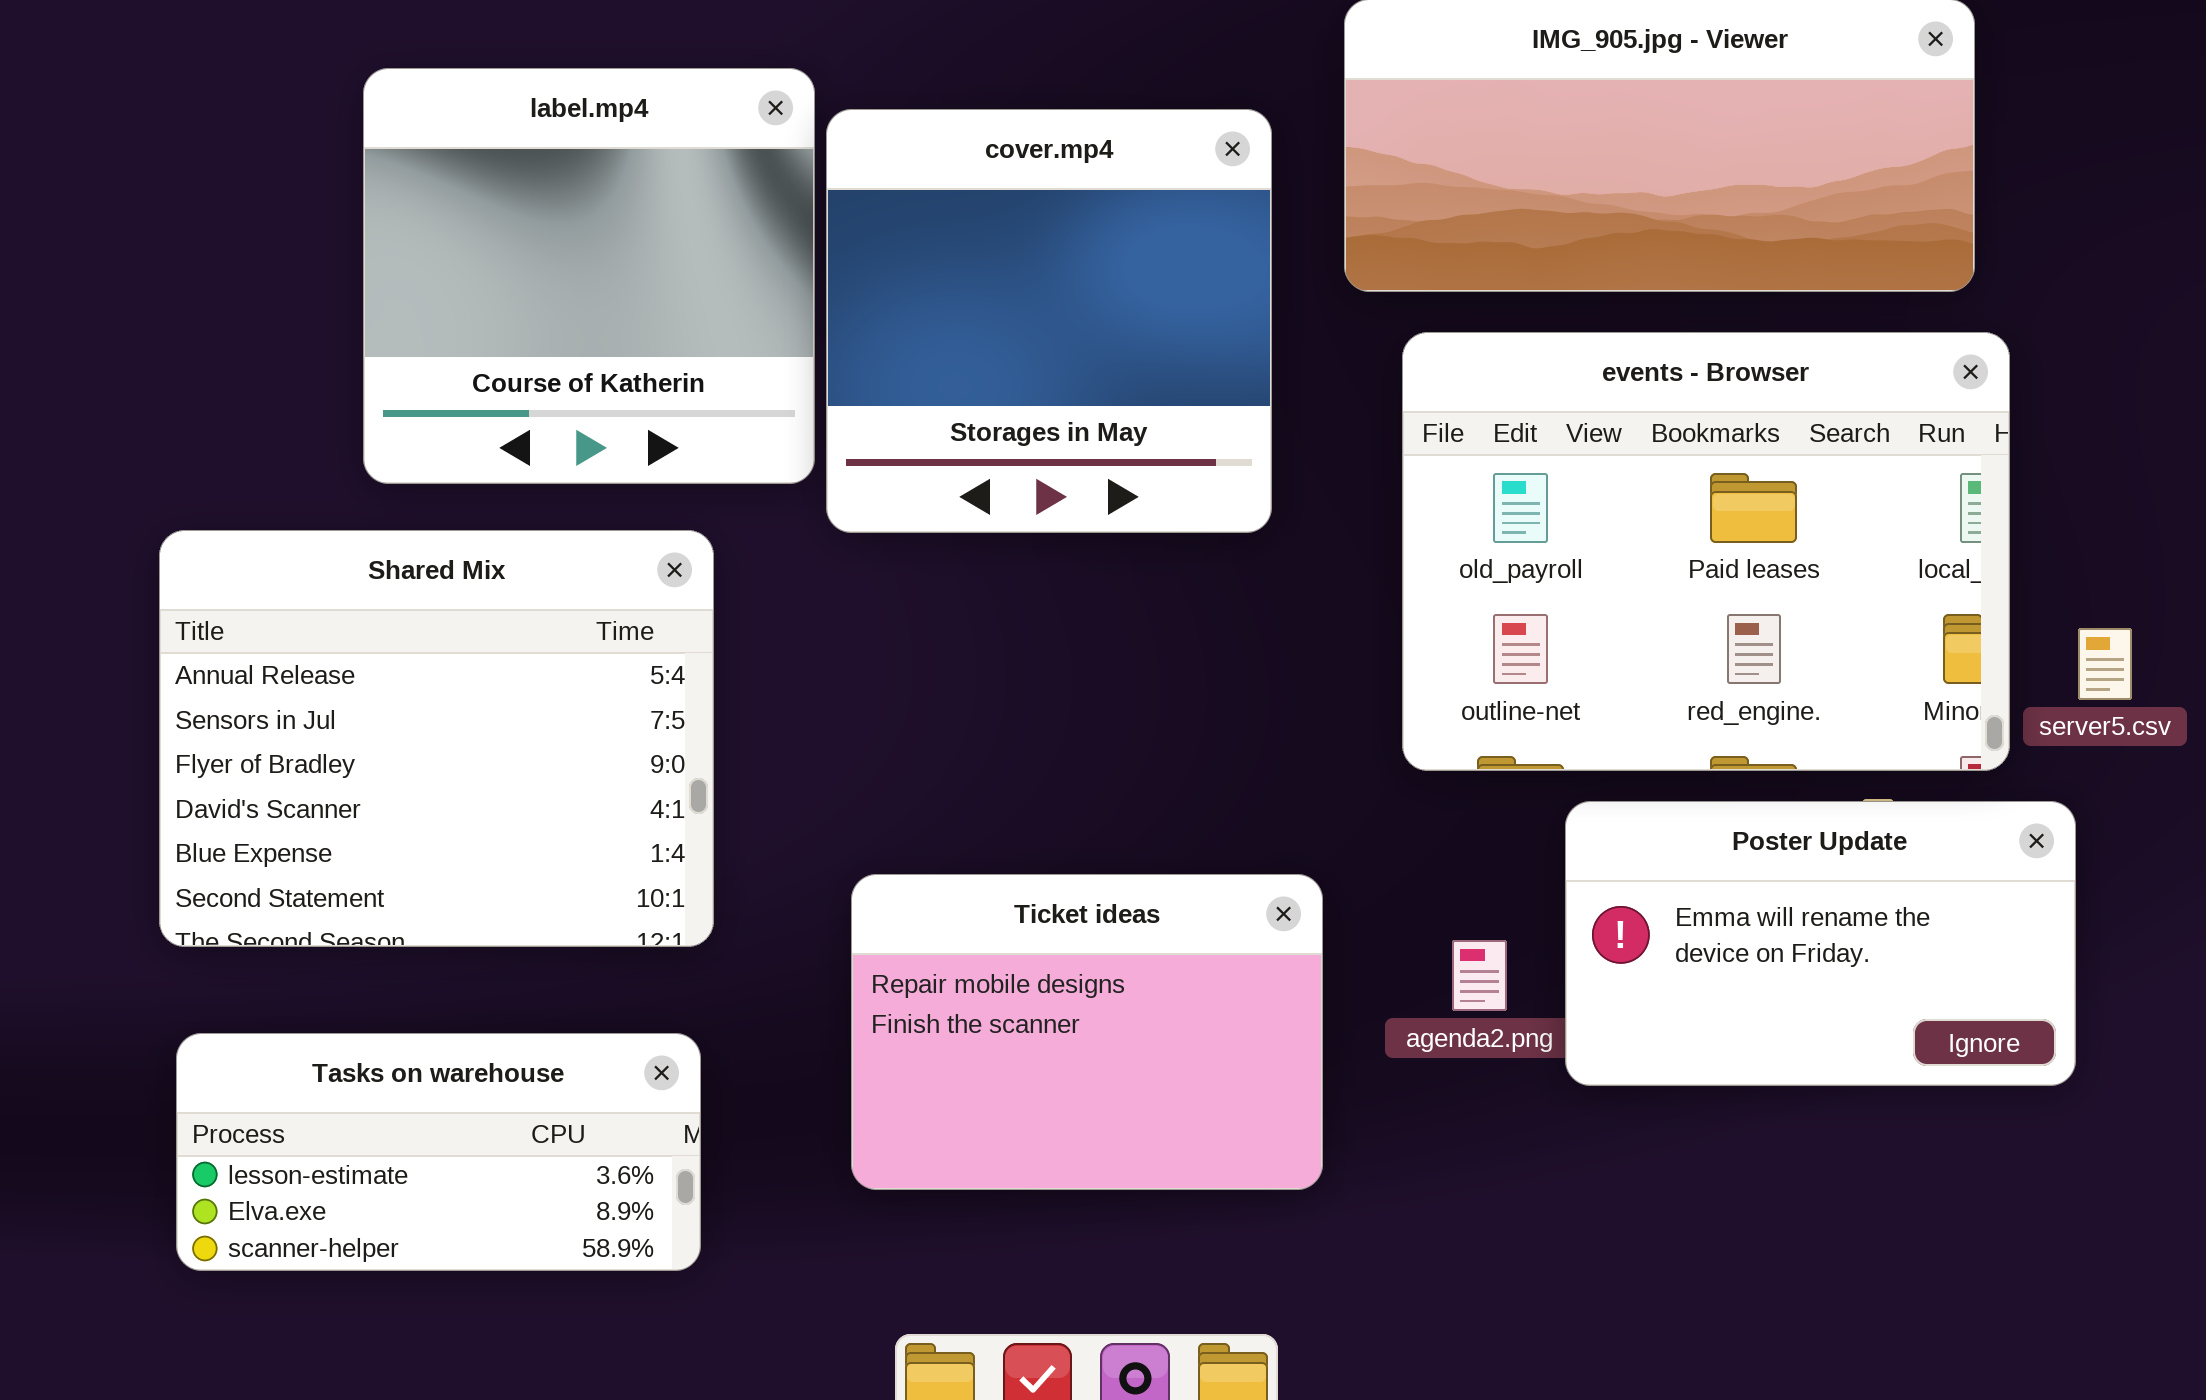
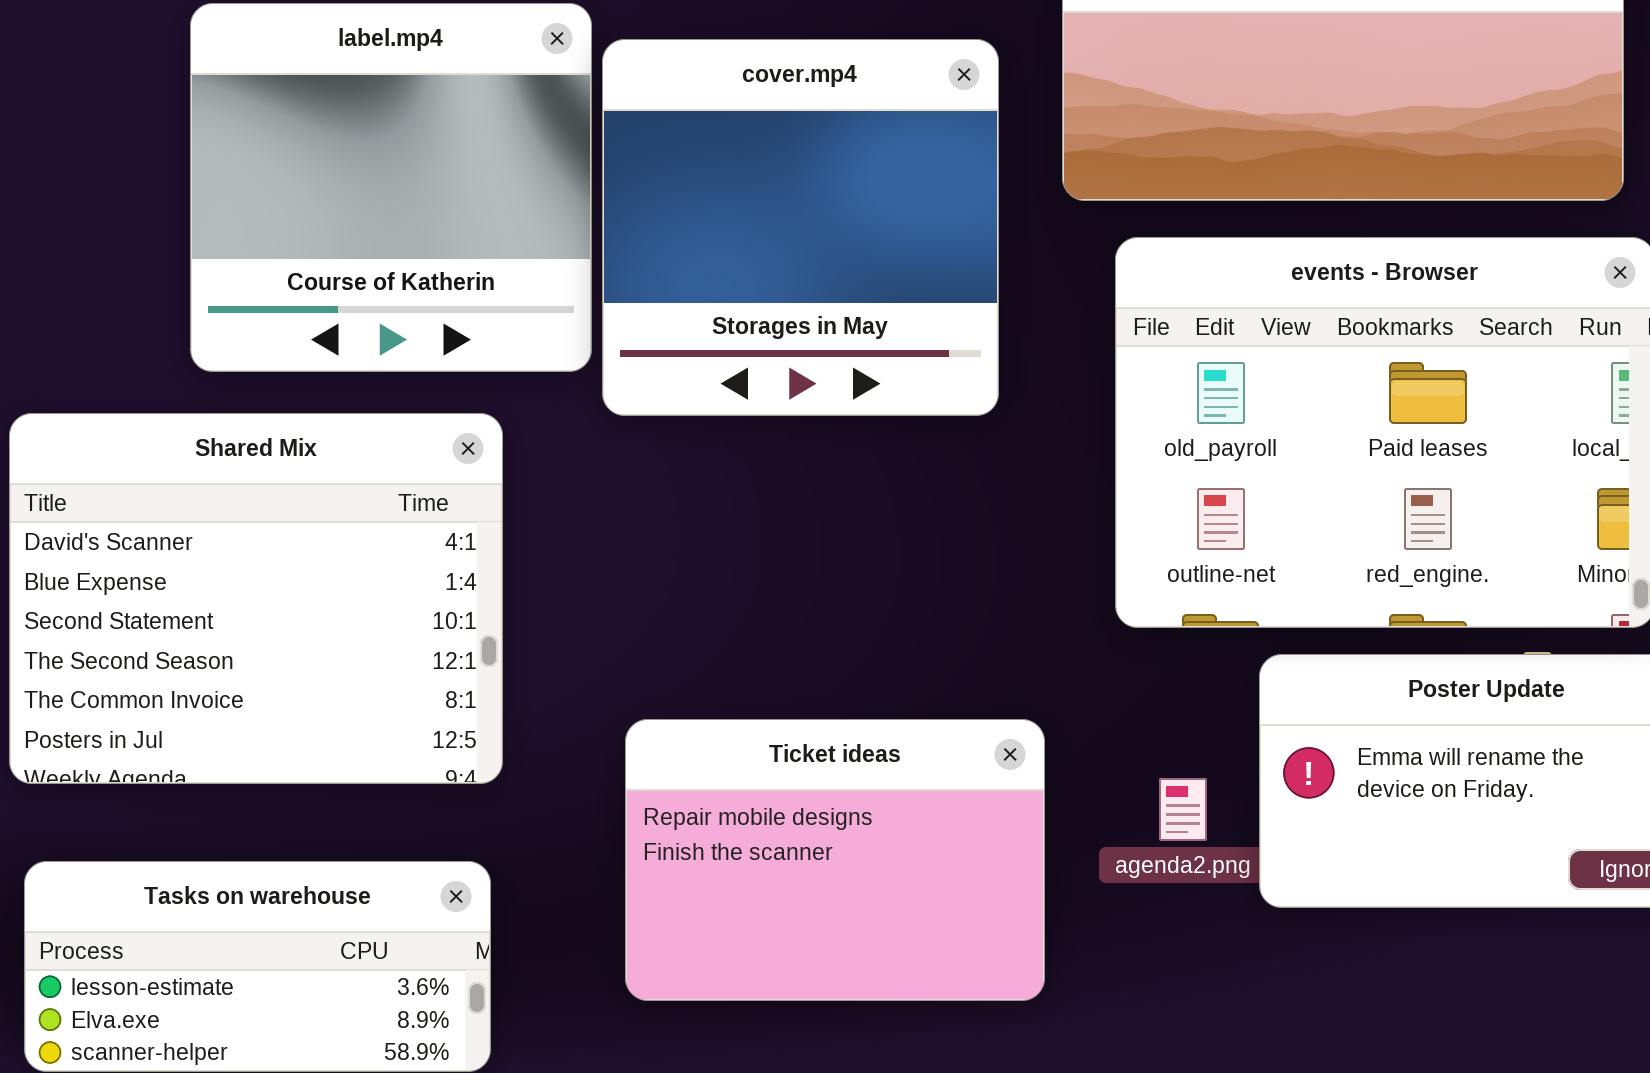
Shared Mix: [159,530,714,947] -> [9,413,503,784], scrolled down 3 rows

